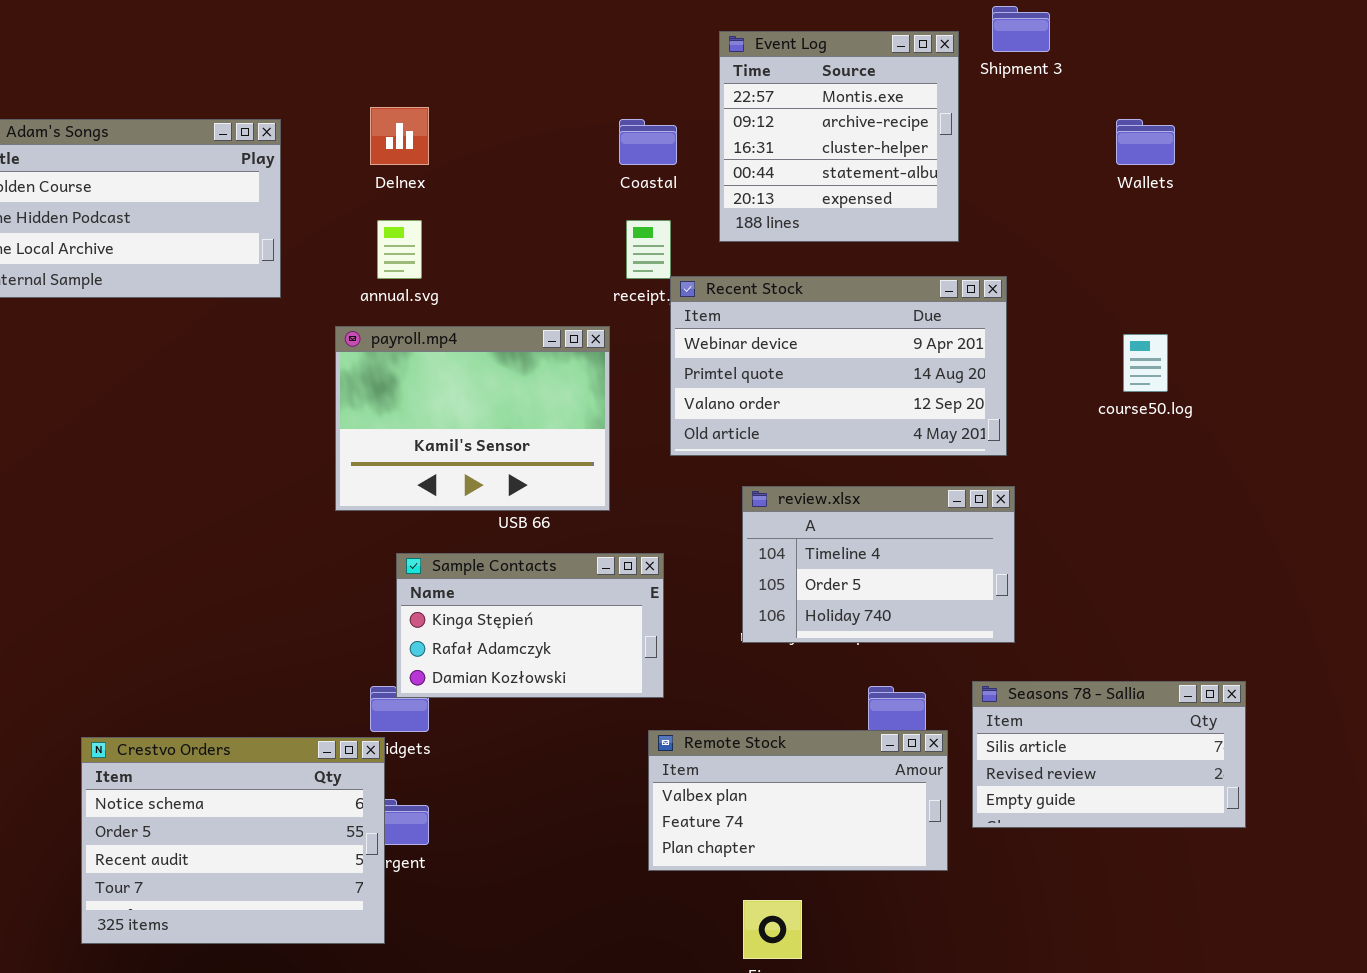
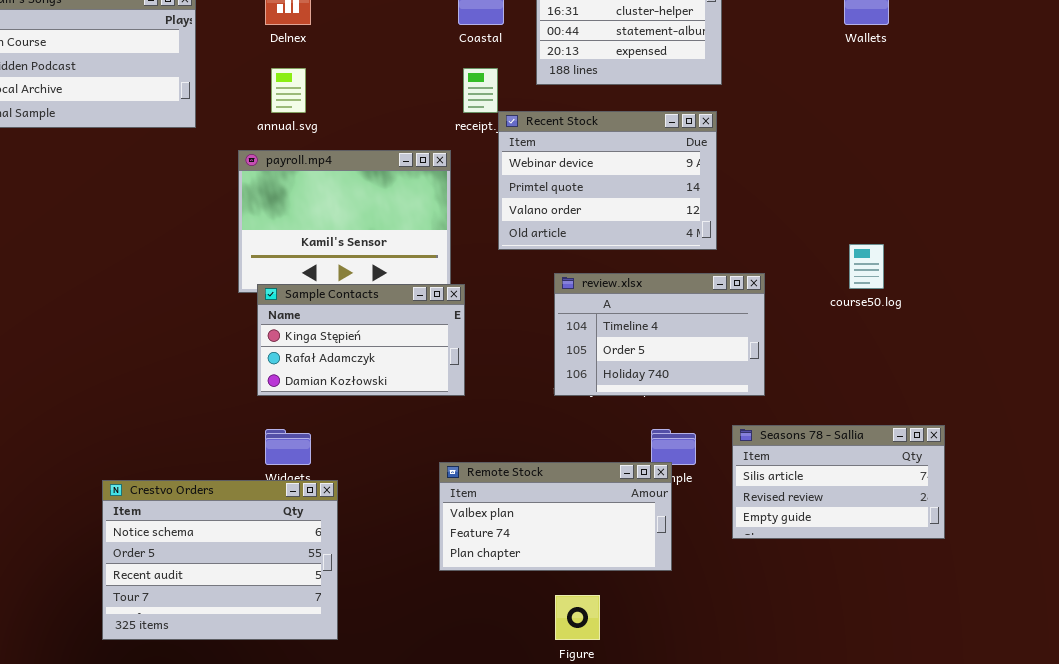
Recent Stock: [670,276,1007,456] -> [498,111,717,250], resized
course50.log: [1123,334,1168,392] -> [849,244,884,289], moved
Sample Contacts: [396,553,664,698] -> [257,284,465,396], moved
Remote Stock: [648,730,948,871] -> [439,462,672,571], moved
Crestvo Orders: [81,737,385,944] -> [102,480,338,640], moved

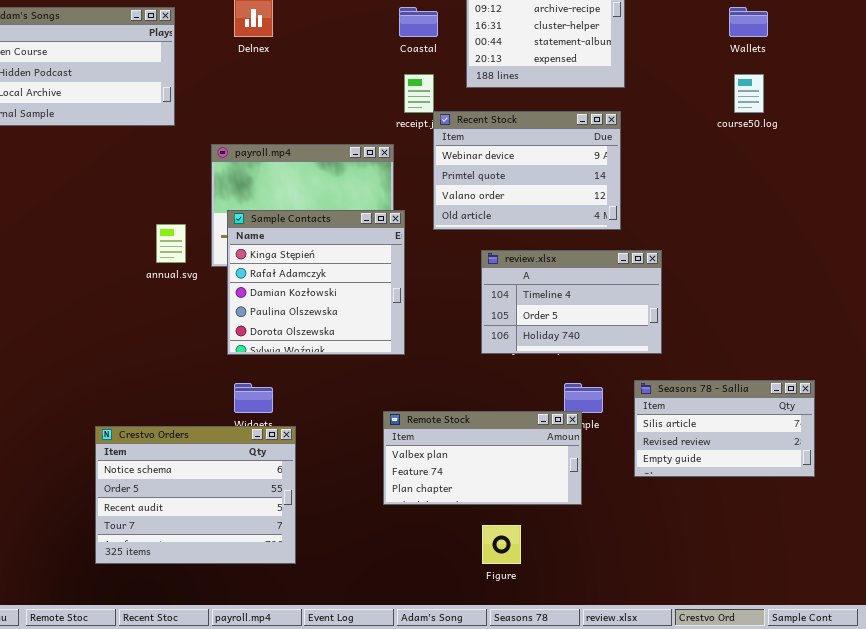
annual.svg: [271,68,306,113] -> [156,224,186,263], moved
course50.log: [849,244,884,289] -> [734,74,764,113], moved
Sample Contacts: [257,284,465,396] -> [227,210,405,355], resized

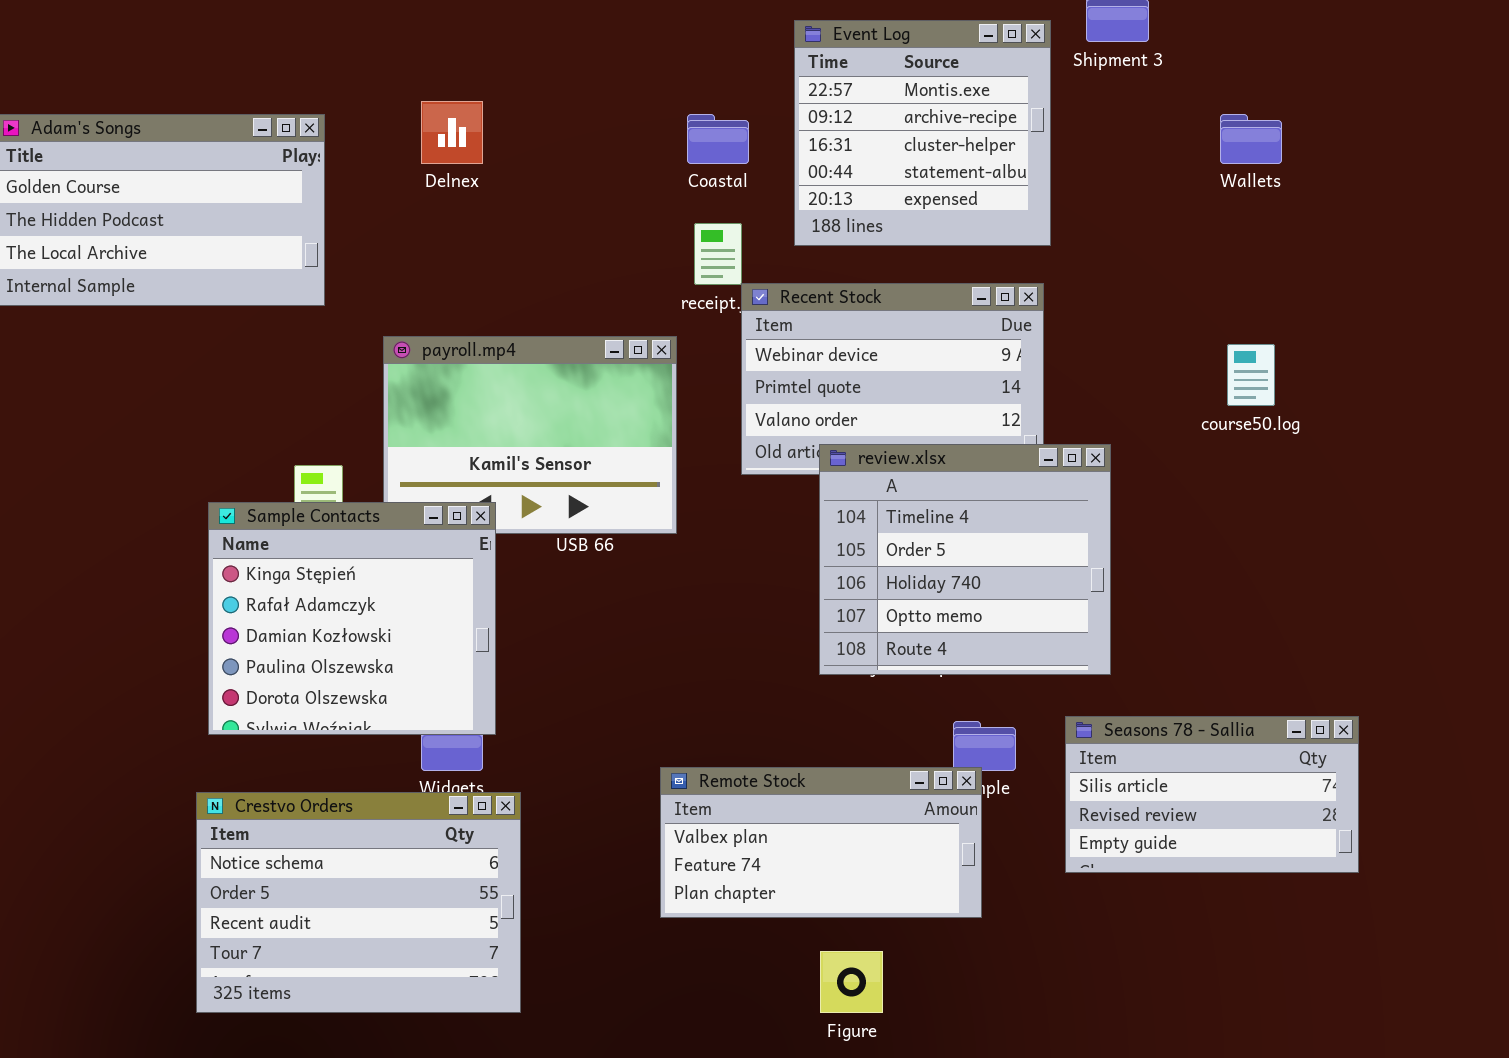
course50.log: [734,74,764,113] -> [1227,344,1275,406], moved
Sample Contacts: [227,210,405,355] -> [208,502,496,735], moved
review.xlsx: [481,250,662,354] -> [819,444,1111,675], resized

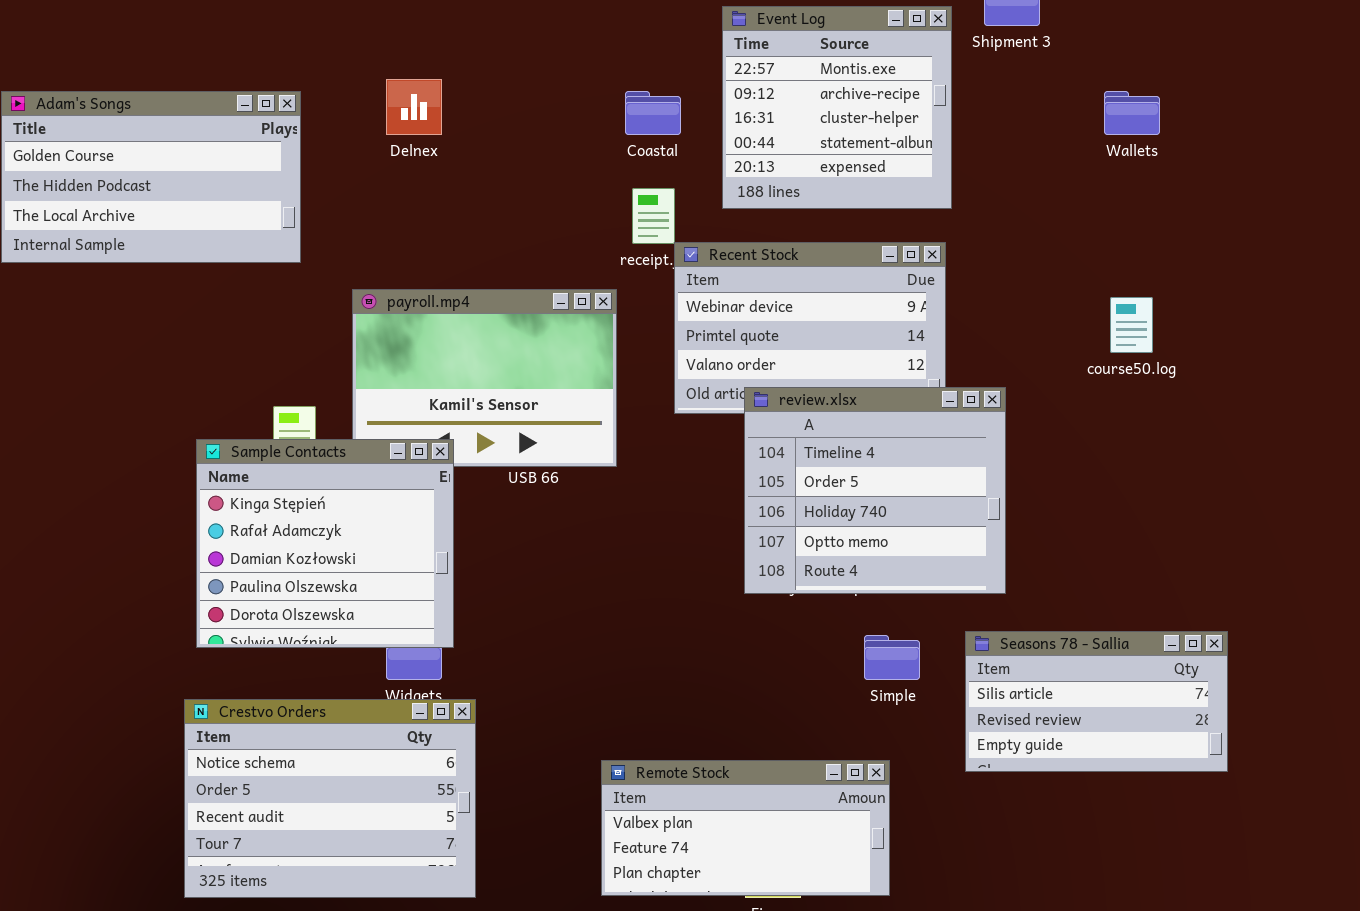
Remote Stock: [660,767,982,918] -> [601,760,890,896], moved

